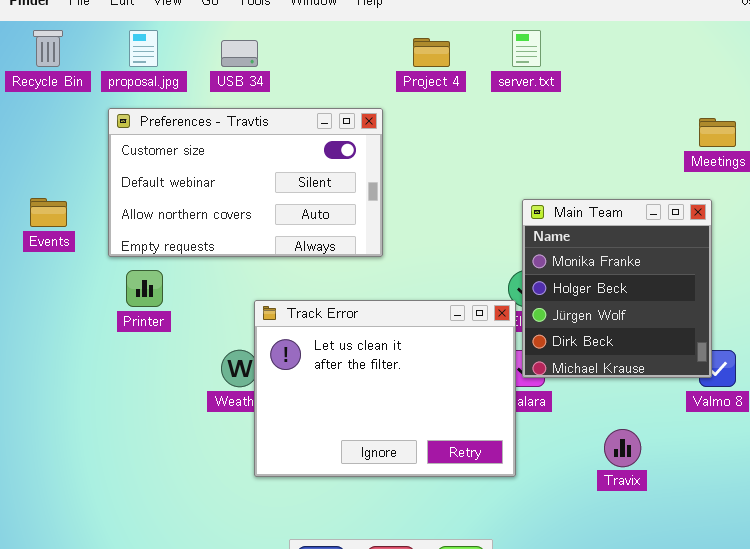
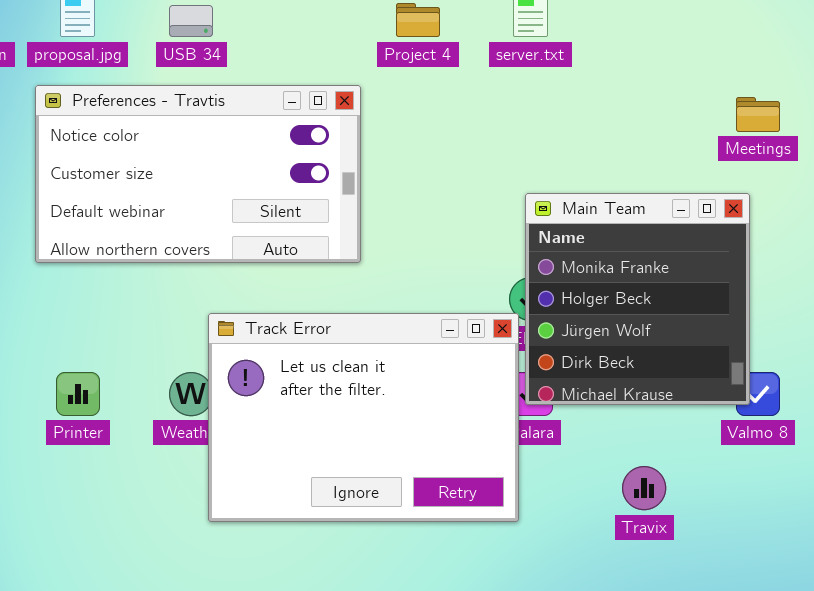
Preferences - Travtis: [108,108,383,257] -> [35,85,361,263], scrolled up 1 row
Printer: [126,270,163,307] -> [56,372,100,416], moved

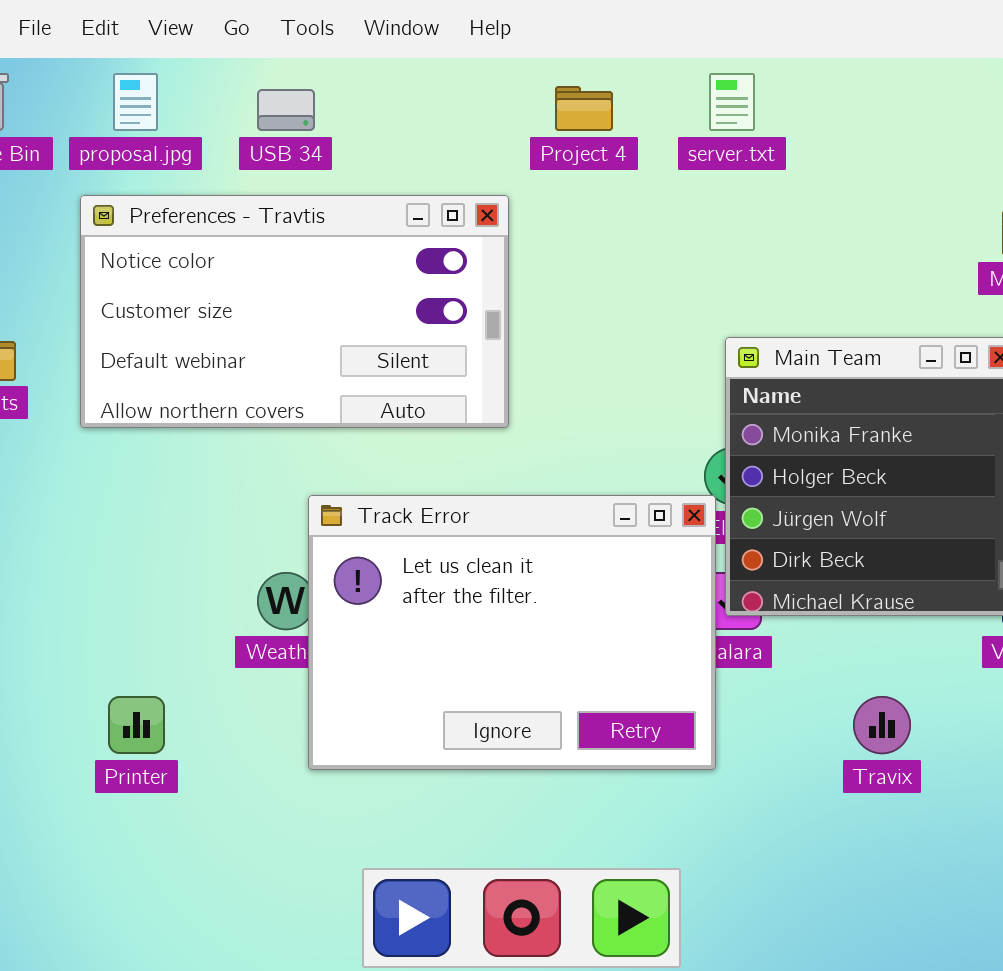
Printer: [56,372,100,416] -> [108,696,165,754], moved

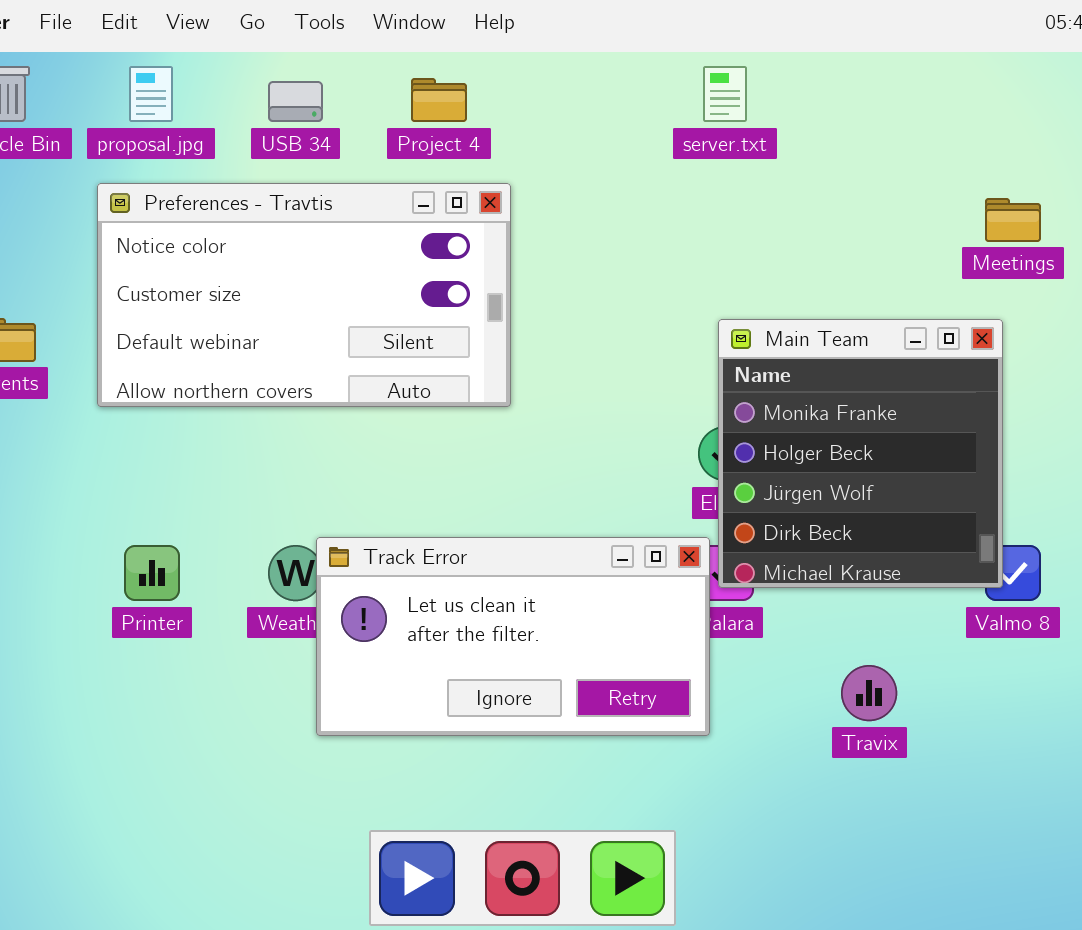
Project 4: [555,86,613,131] -> [411,78,467,122], moved
Track Error: [308,495,716,770] -> [316,537,710,736], resized
Printer: [108,696,165,754] -> [124,545,180,601], moved

